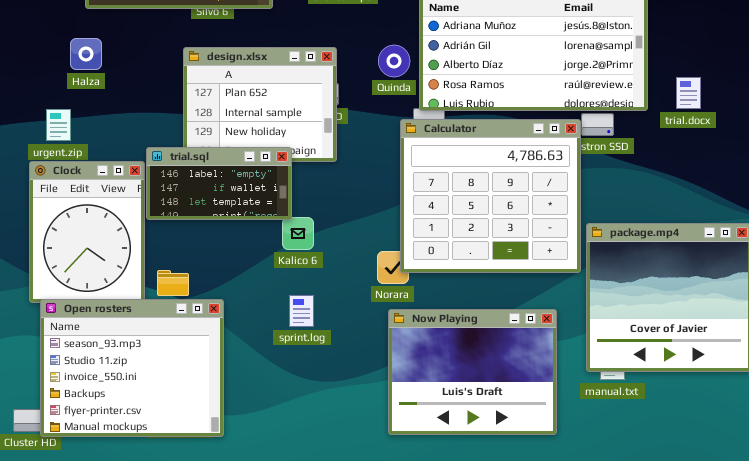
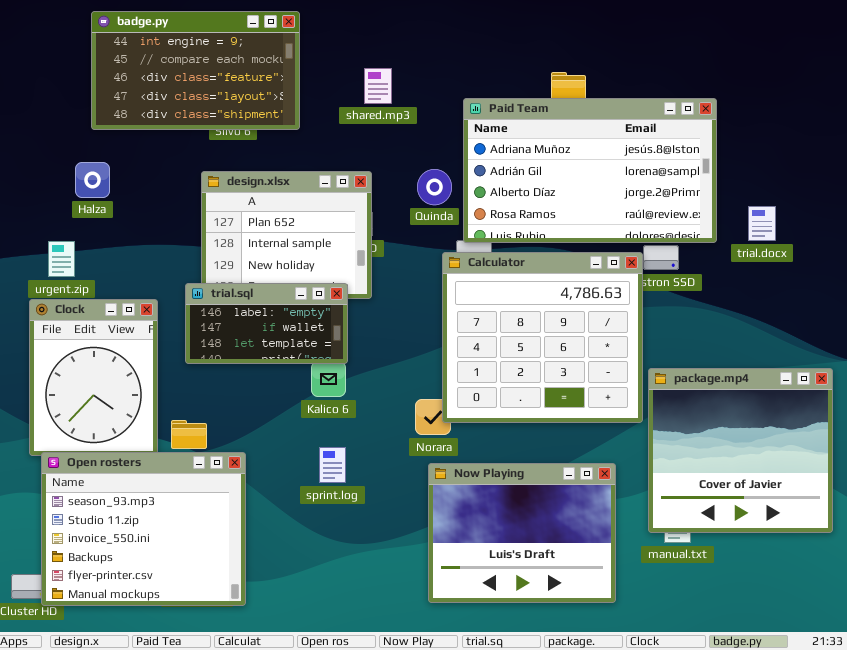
trial.sql: [146,147,292,220] -> [185,283,348,364], moved

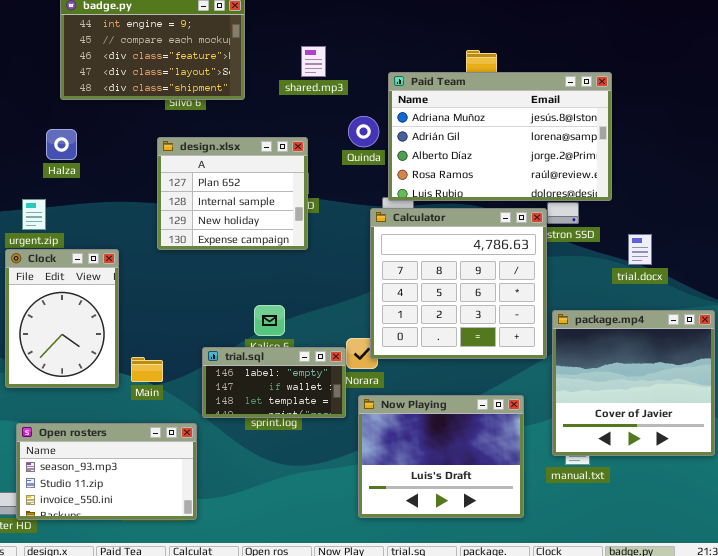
Quinda: [417,169,452,205] -> [348,116,379,147], moved
trial.docx: [748,206,776,241] -> [628,234,652,265], moved
trial.sql: [185,283,348,364] -> [202,347,346,418], moved
Open rosters: [41,452,246,606] -> [16,423,197,520], resized

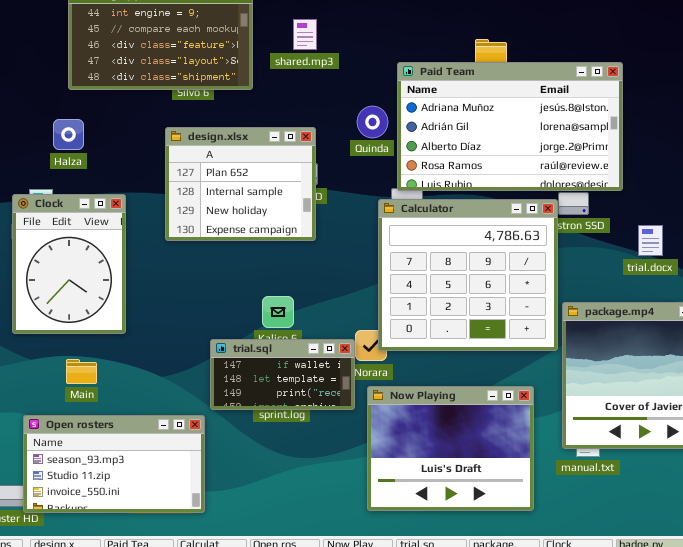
shared.mp3: [301,46,326,77] -> [293,19,317,50], moved
Clock: [5,249,119,388] -> [12,194,126,334], moved
trial.sql: [202,347,346,418] -> [210,339,355,410], scrolled down 1 row
Main: [131,357,163,382] -> [66,359,97,384], moved

